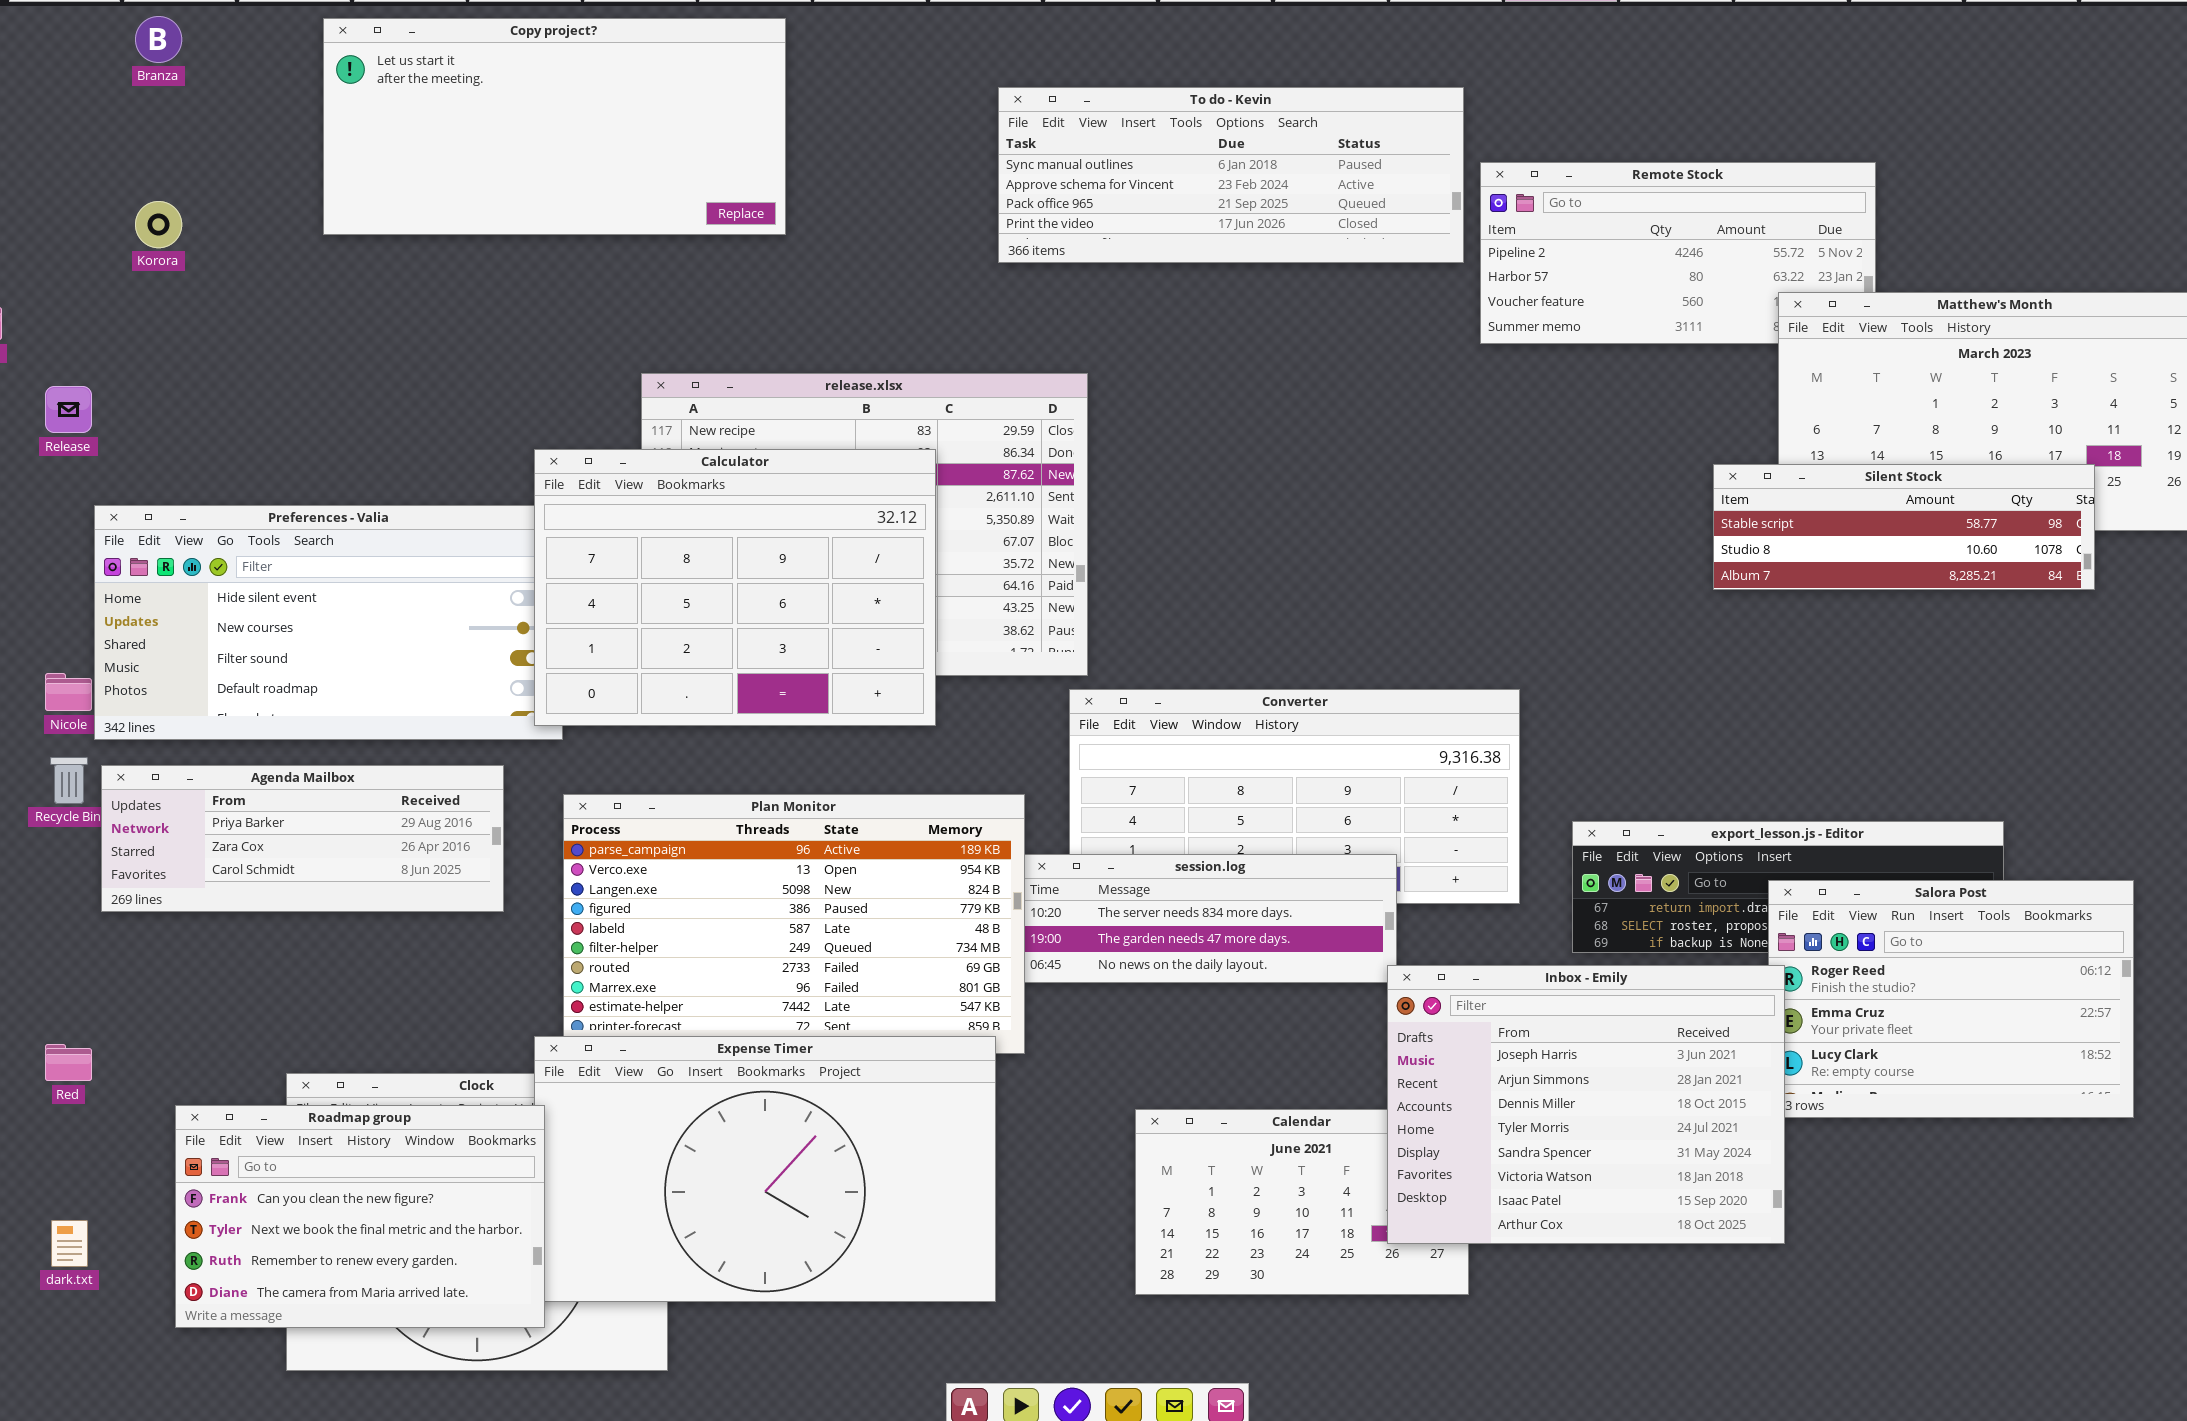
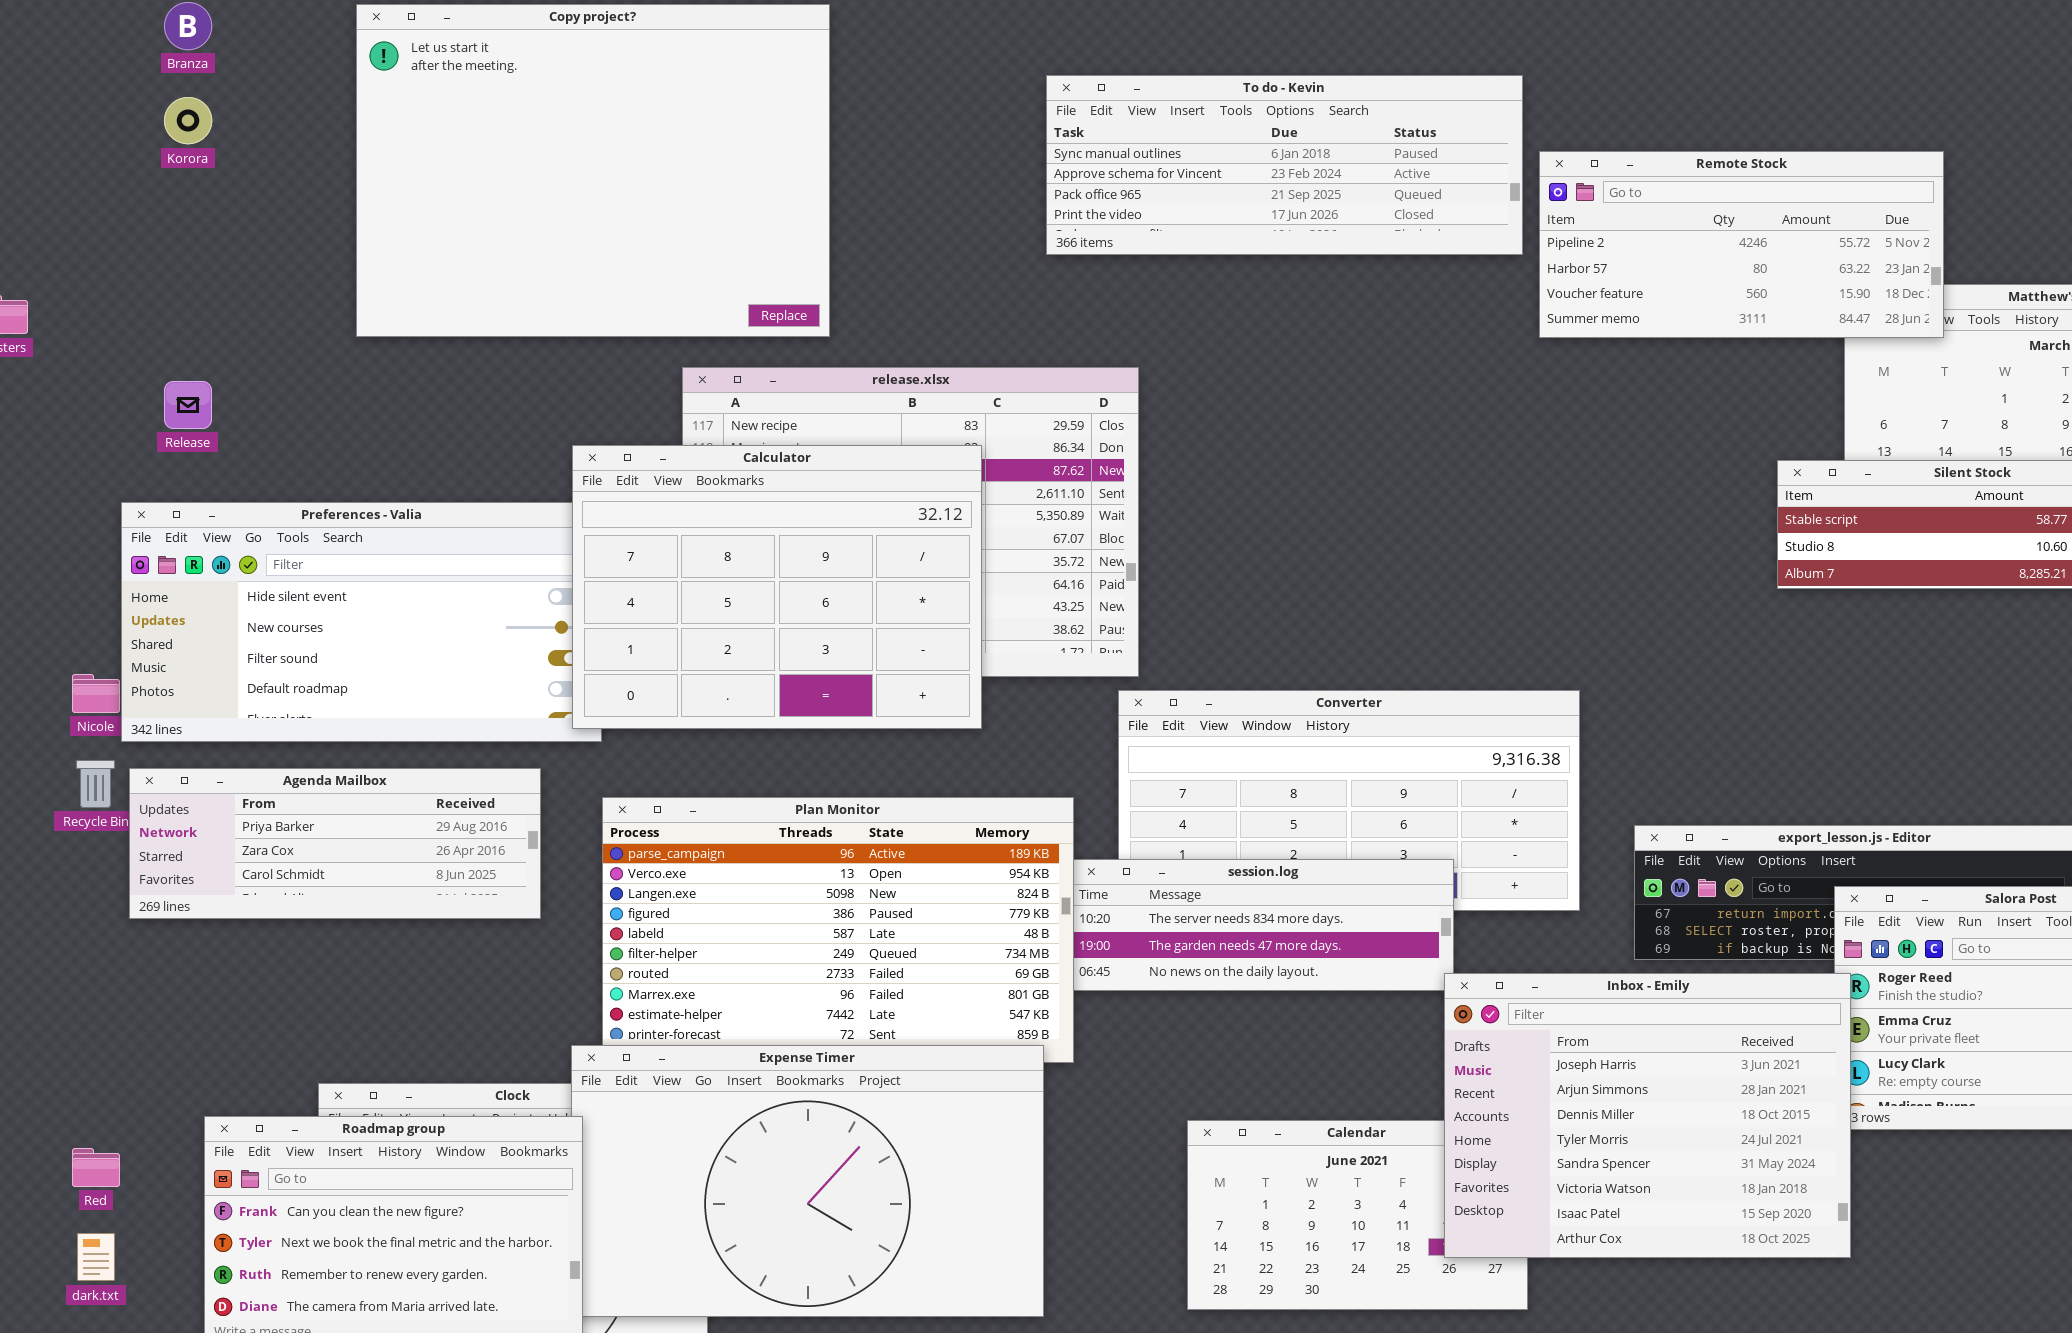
Copy project?: [323,18,786,235] -> [356,4,830,337], resized
Remote Stock: [1480,162,1876,344] -> [1539,151,1944,338], raised
Korora: [135,201,182,248] -> [164,97,212,144], moved
Release: [45,386,92,433] -> [164,381,212,429], moved
Red: [45,1044,92,1081] -> [72,1148,120,1187], moved

